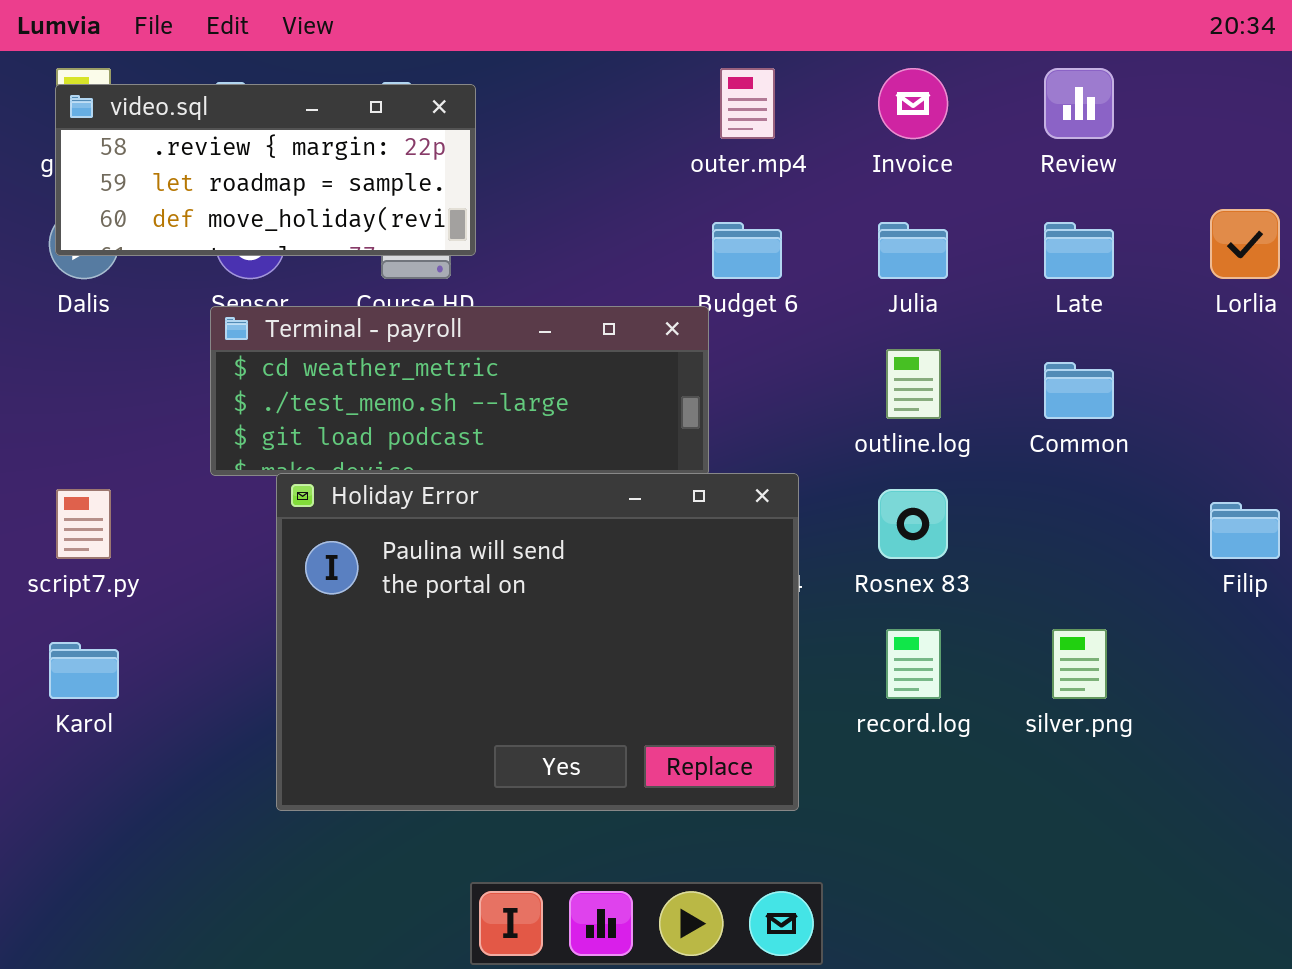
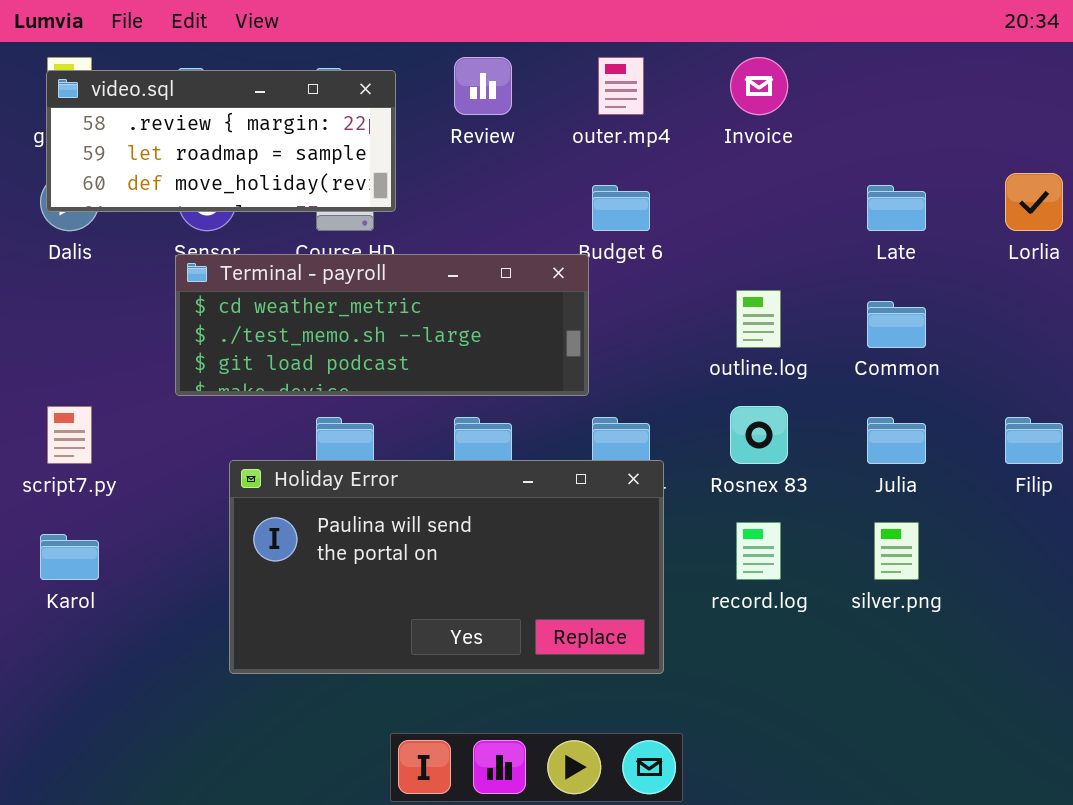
Review: [1044,68,1114,139] -> [454,57,512,115], moved
Julia: [878,222,948,279] -> [867,417,926,464], moved
Holiday Error: [276,473,799,811] -> [229,460,664,674], resized

